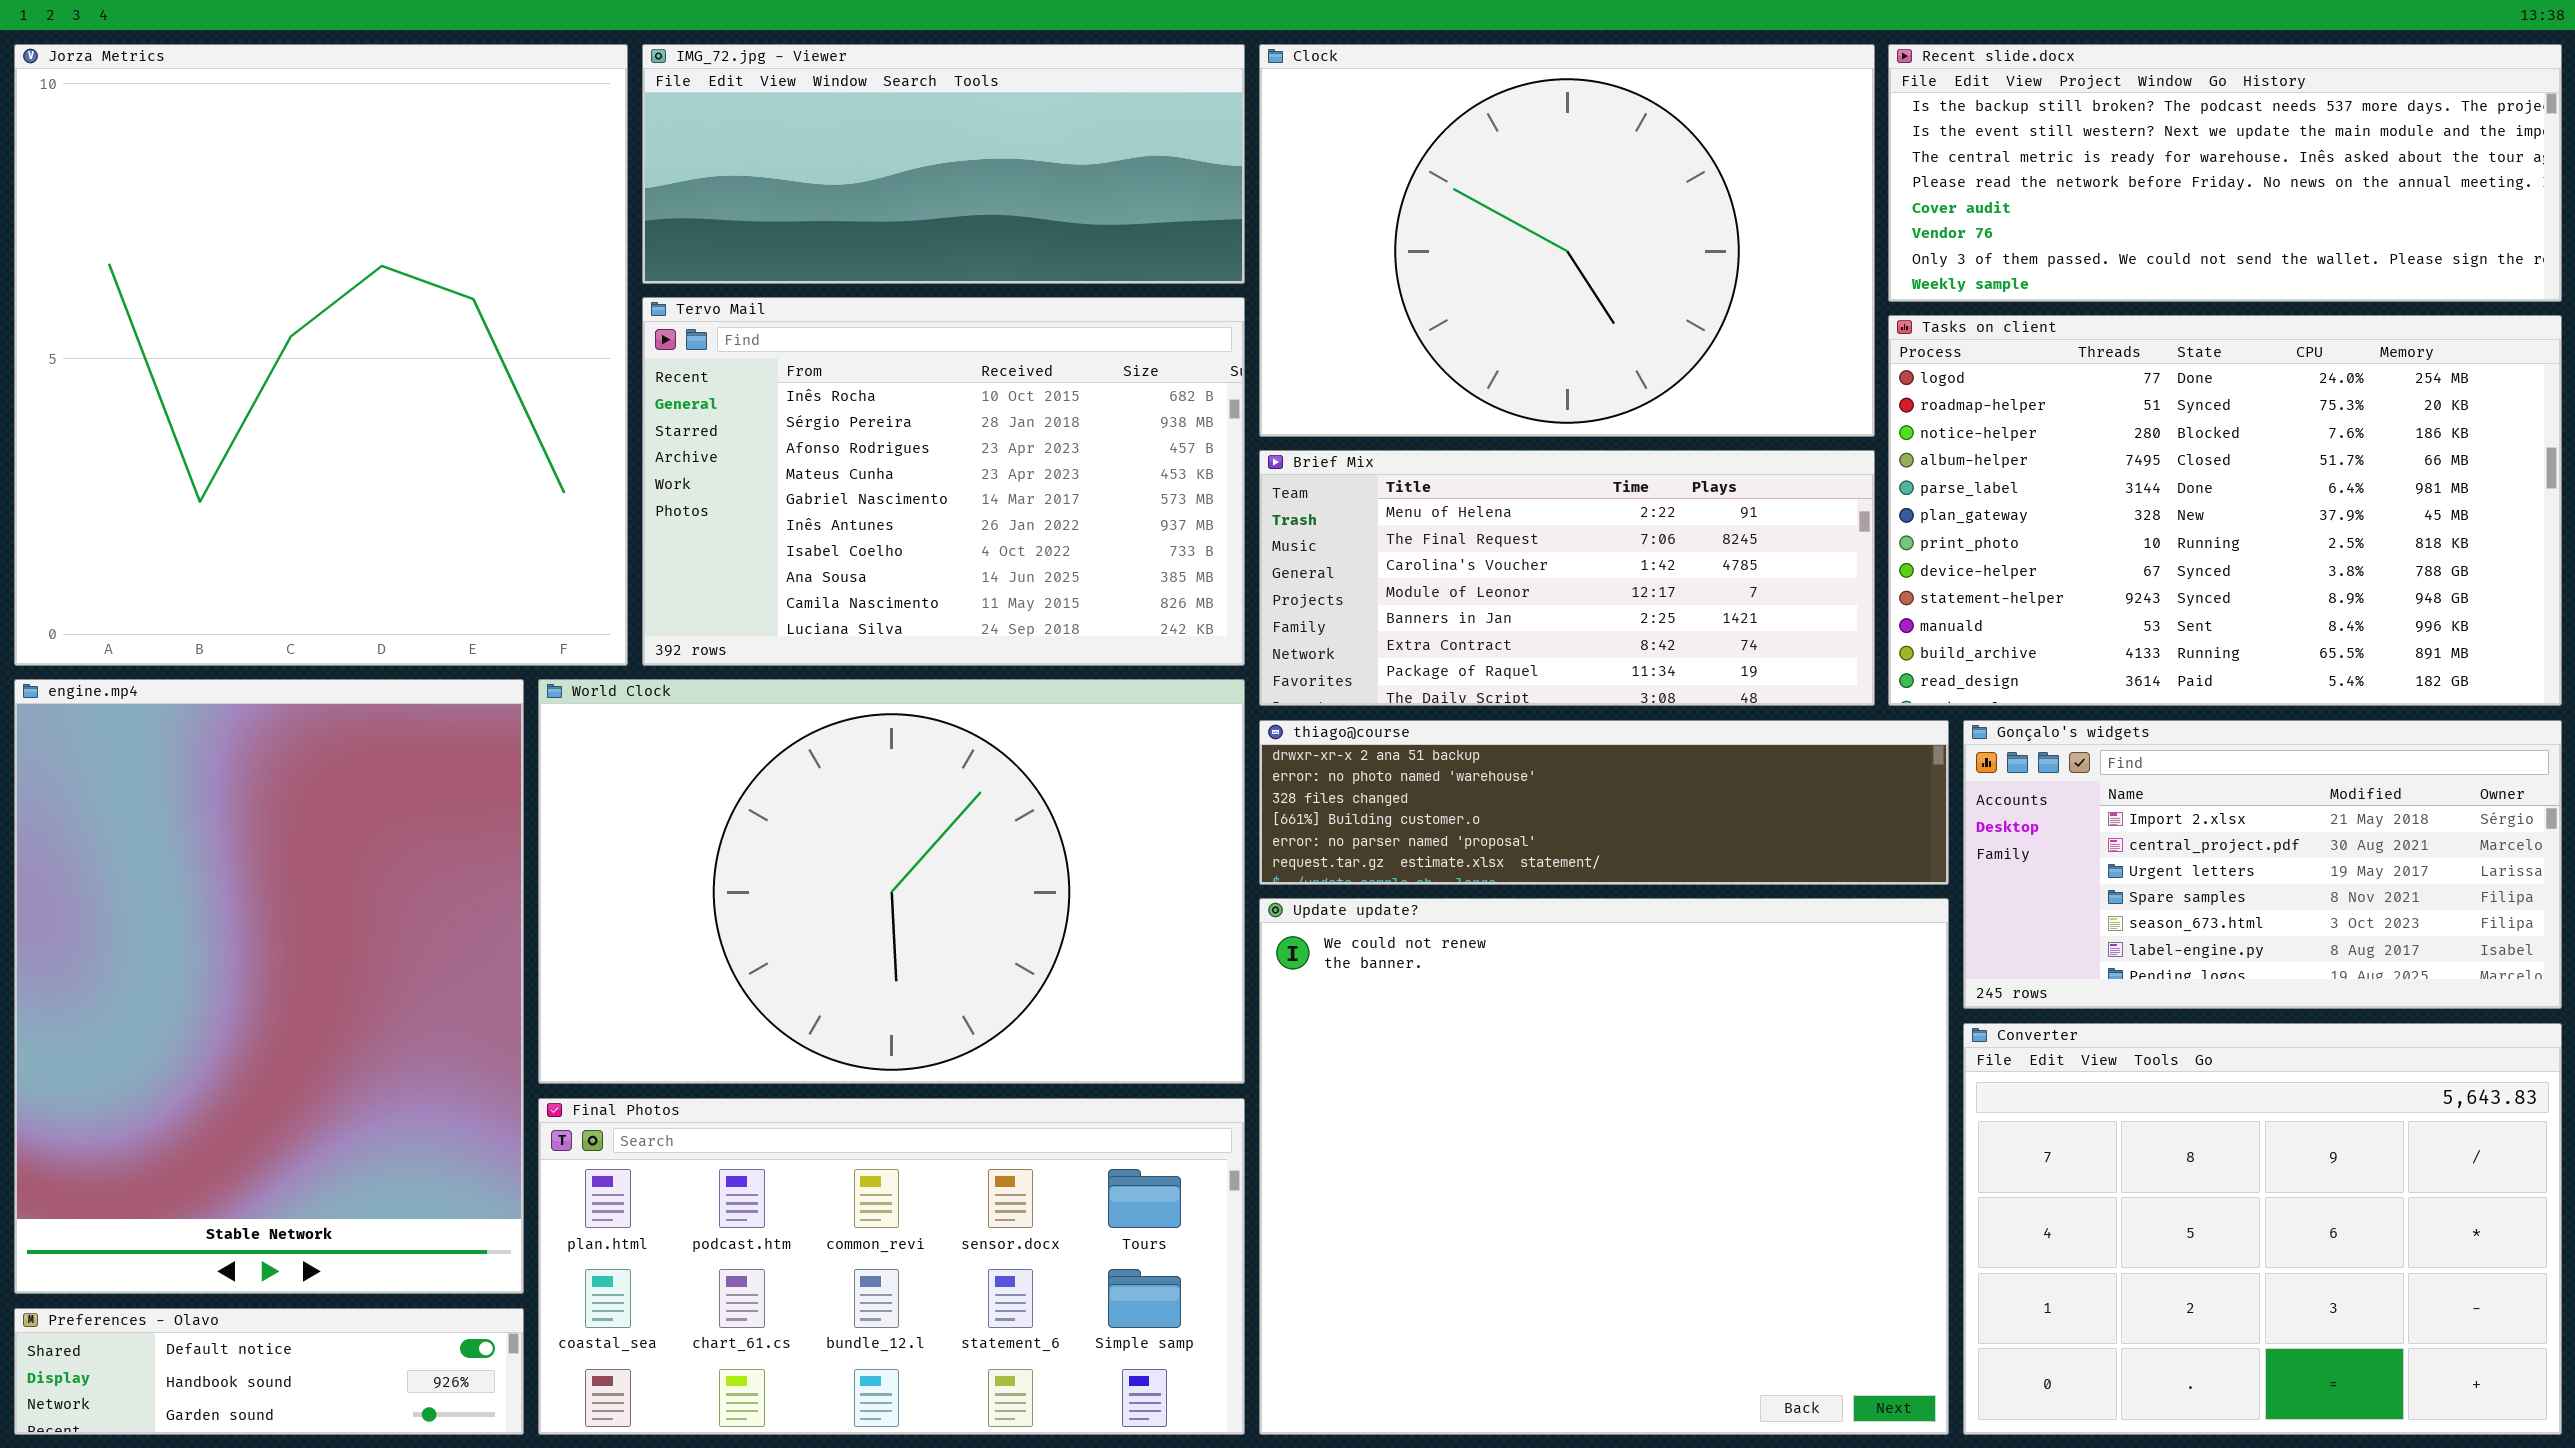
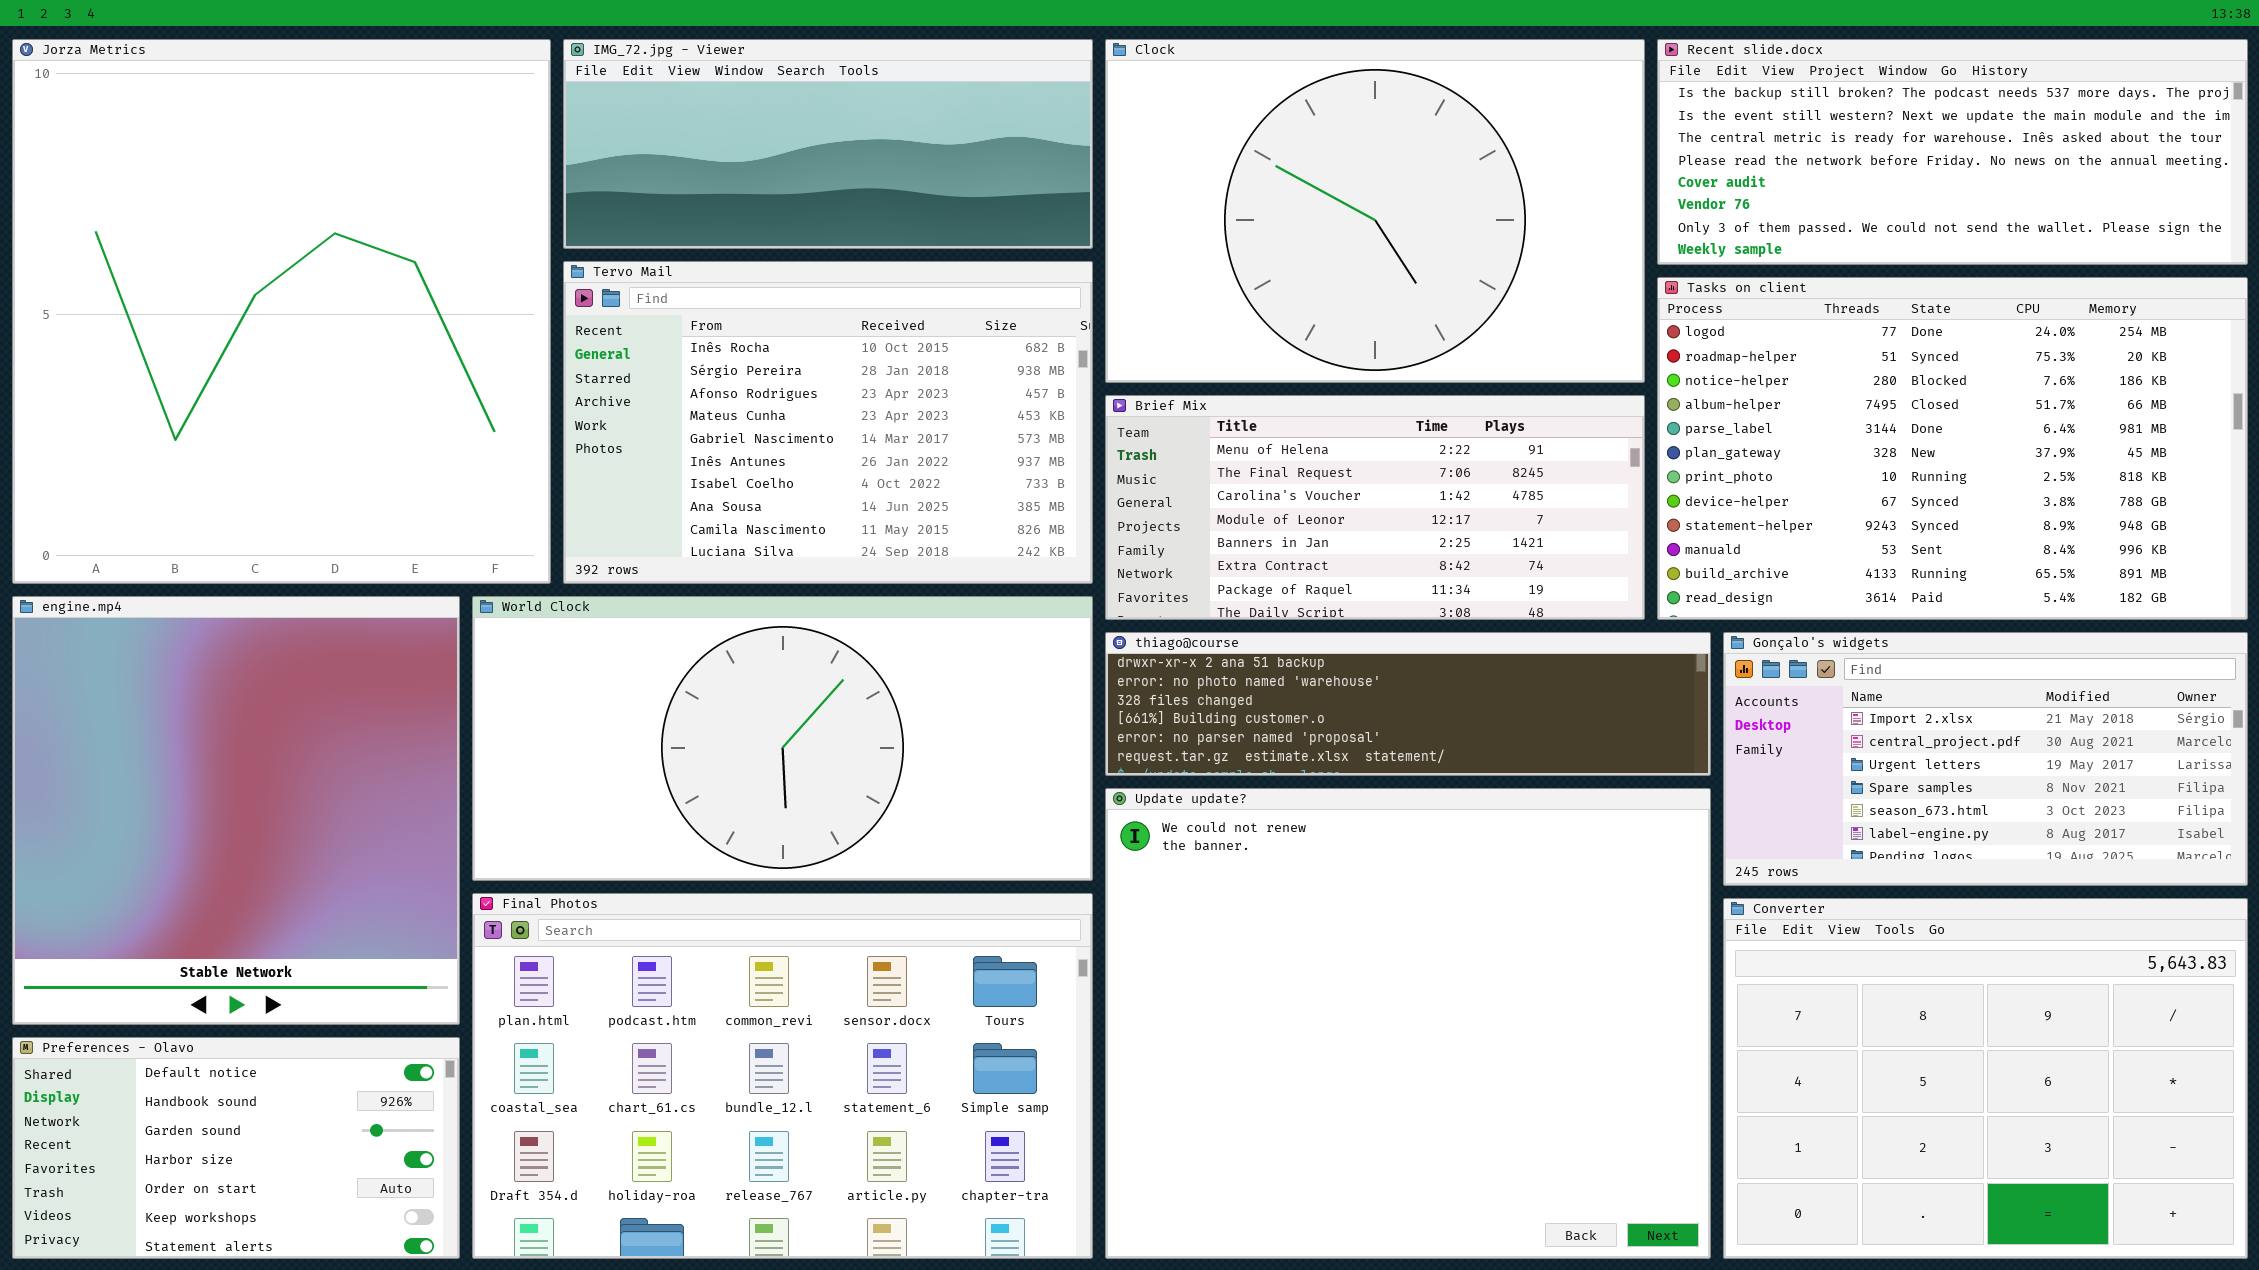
engine.mp4: [14,679,524,1294] -> [12,596,460,1025], resized
World Clock: [538,679,1245,1084] -> [472,596,1093,881], resized
Final Photos: [538,1098,1245,1435] -> [472,893,1093,1259], resized
Preferences - Olavo: [14,1308,524,1435] -> [12,1037,460,1259], resized

